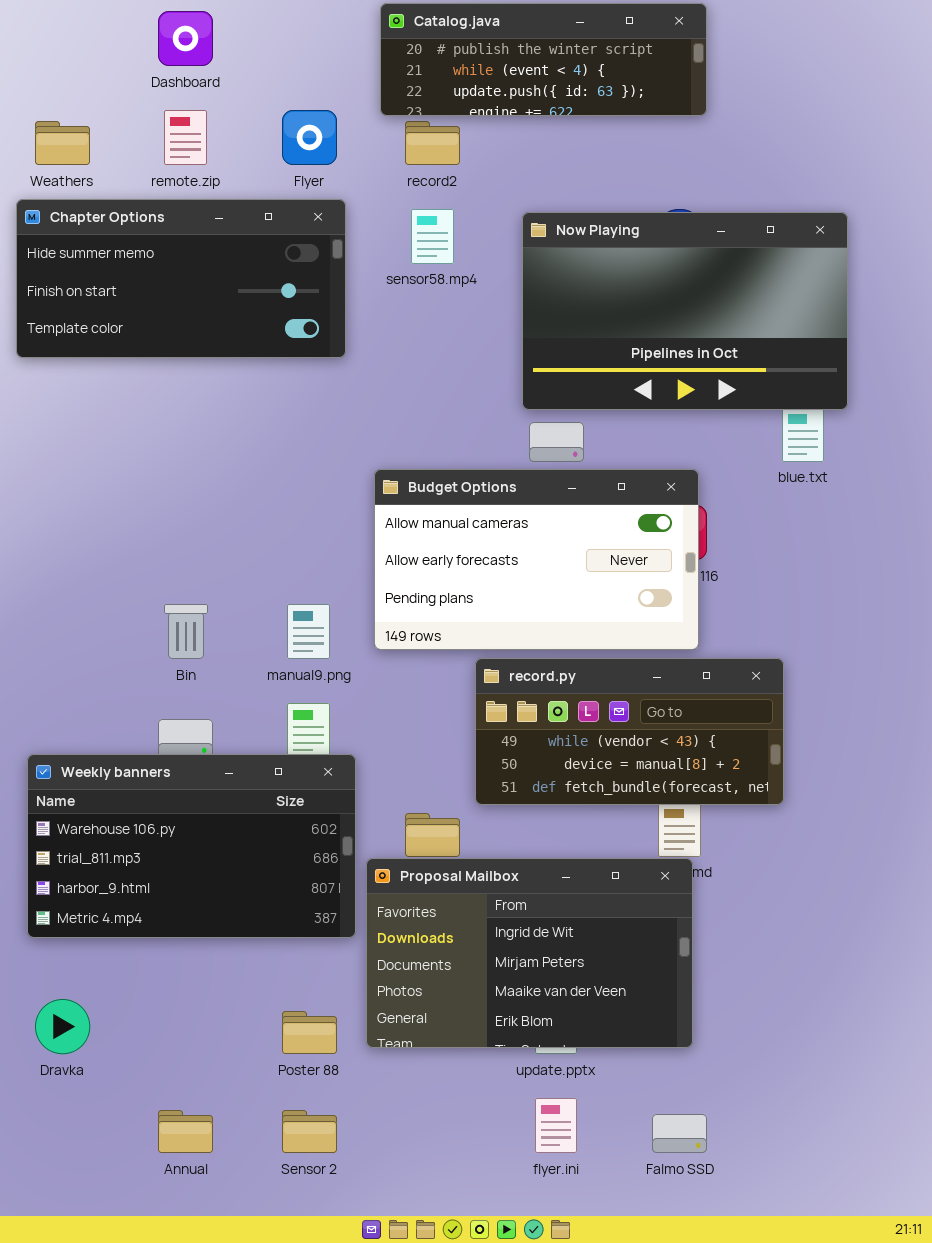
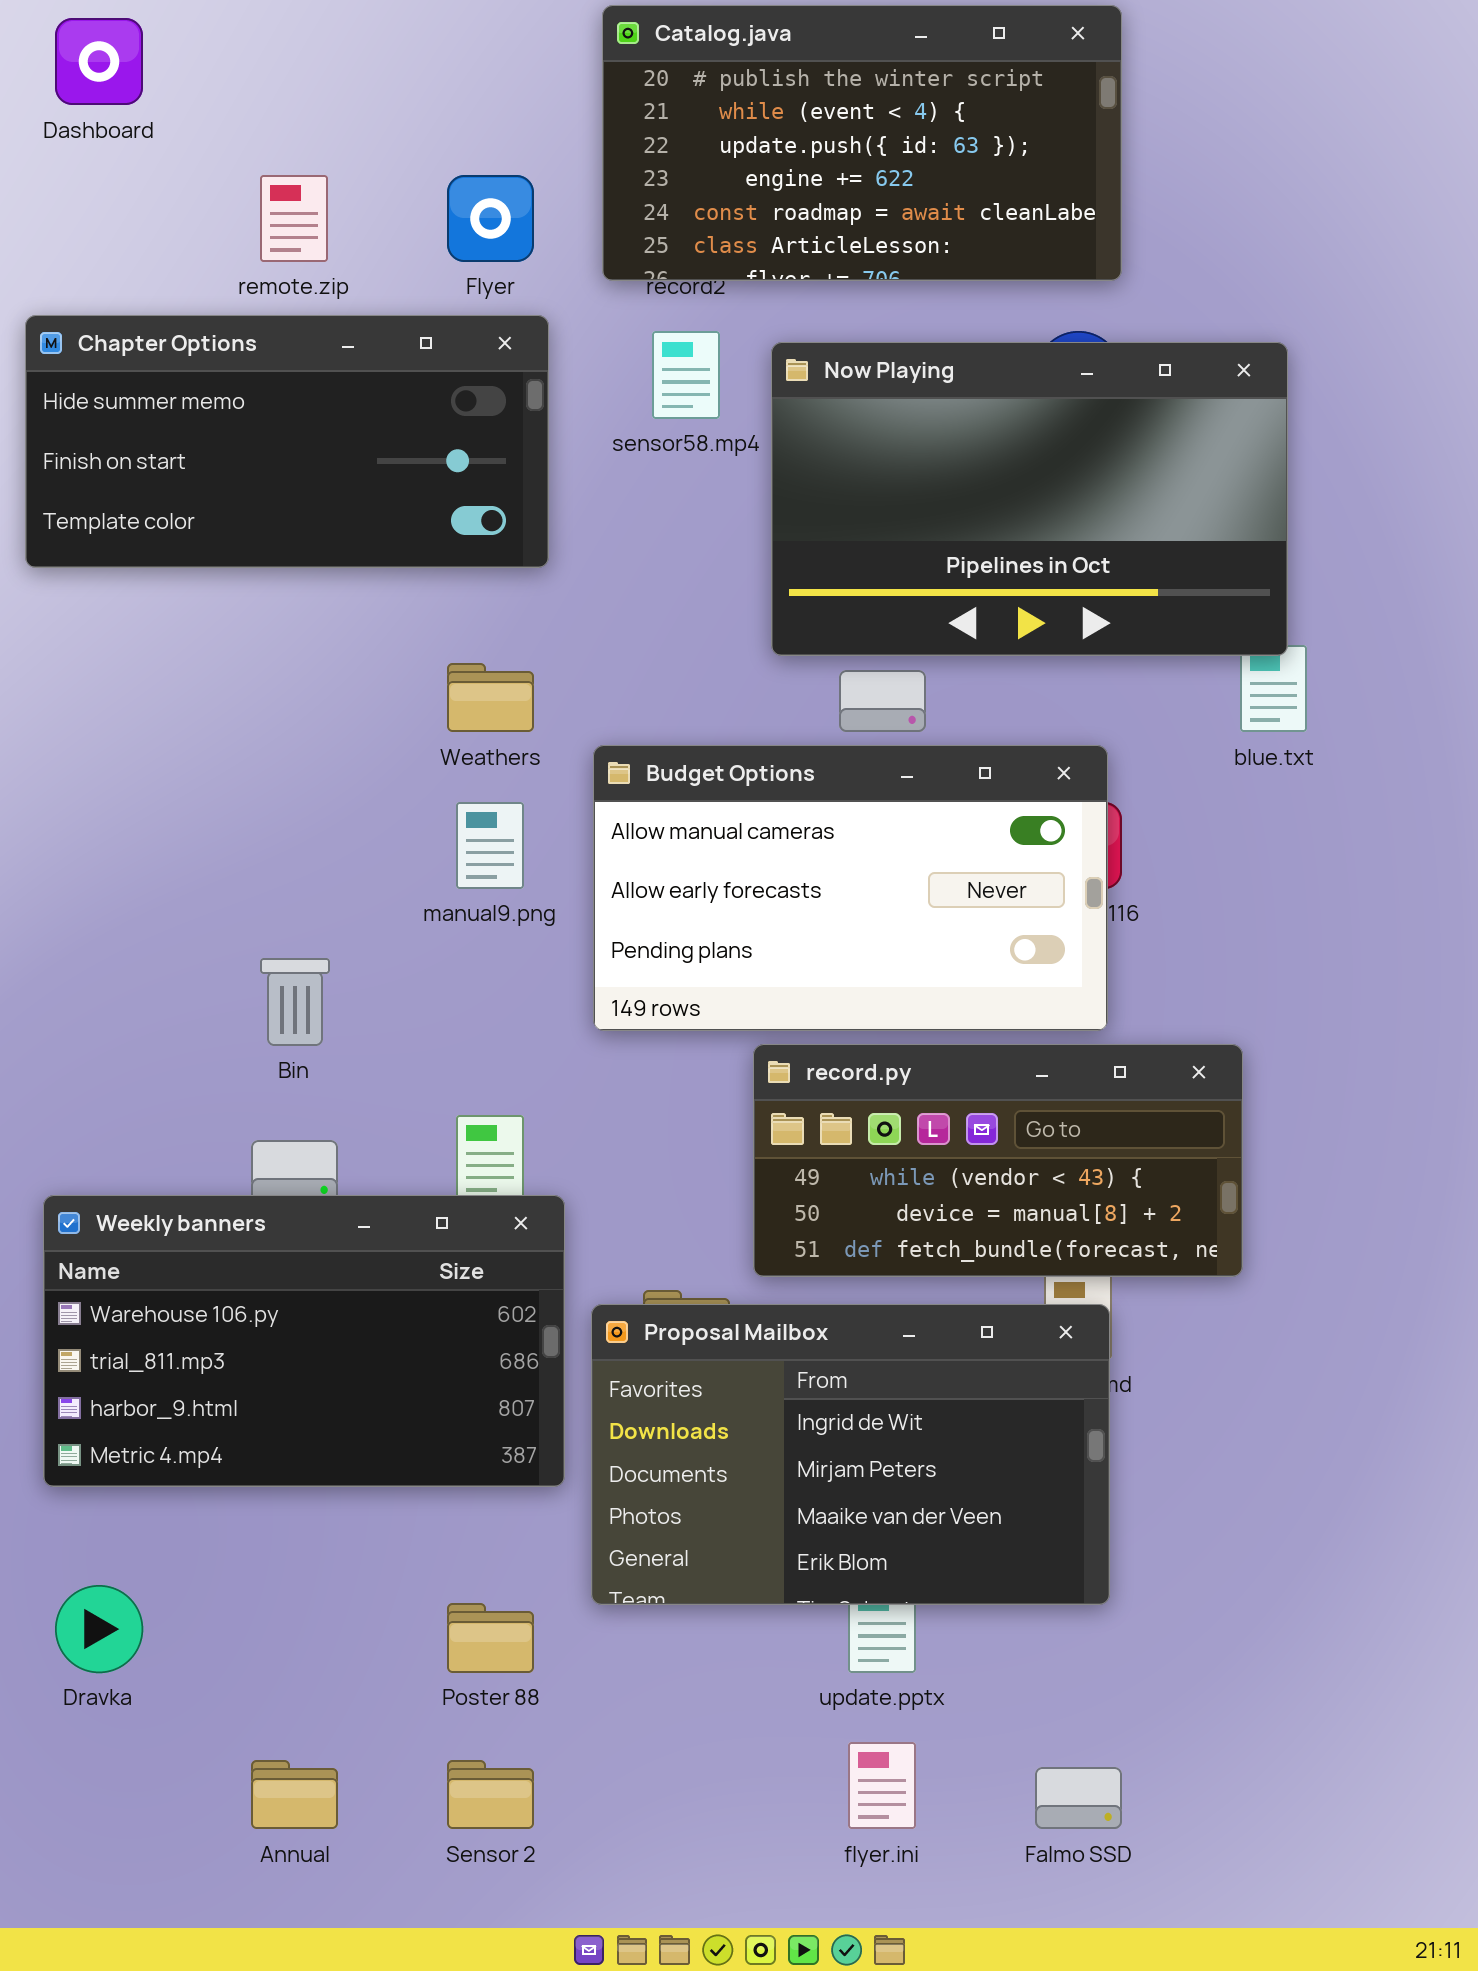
Catalog.java: [380,3,707,116] -> [602,5,1122,281], resized
Dashboard: [158,11,213,66] -> [55,18,143,105], moved
Weathers: [35,121,90,165] -> [447,663,534,732], moved
Now Playing: [522,212,848,410] -> [771,342,1288,656], moved
manual9.png: [287,604,330,659] -> [456,802,524,889], moved
Proposal Mailbox: [366,858,693,1048] -> [591,1304,1110,1605], moved

